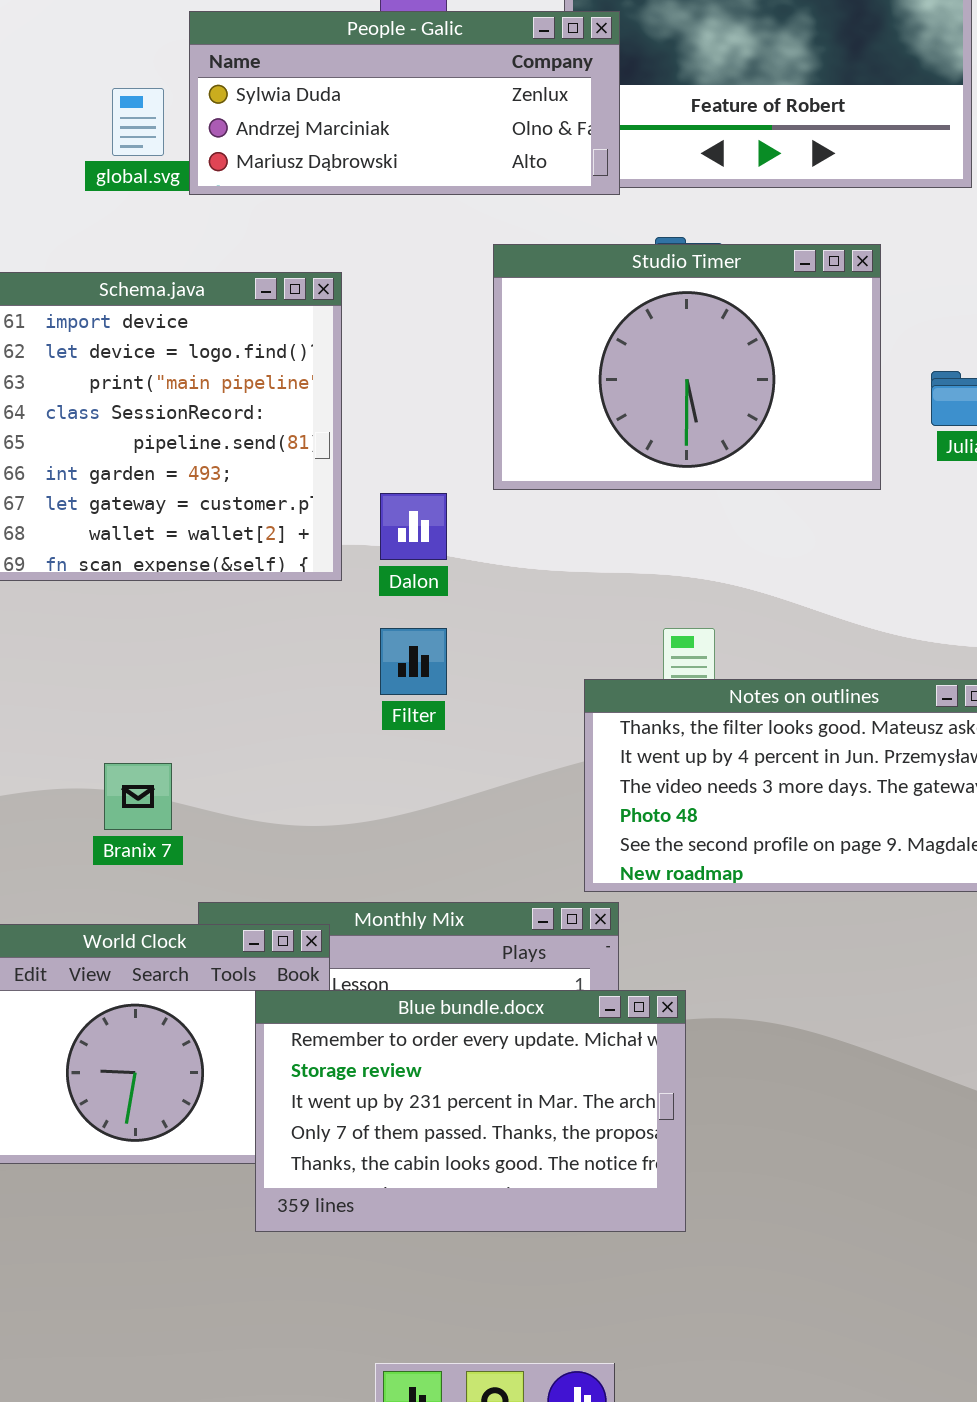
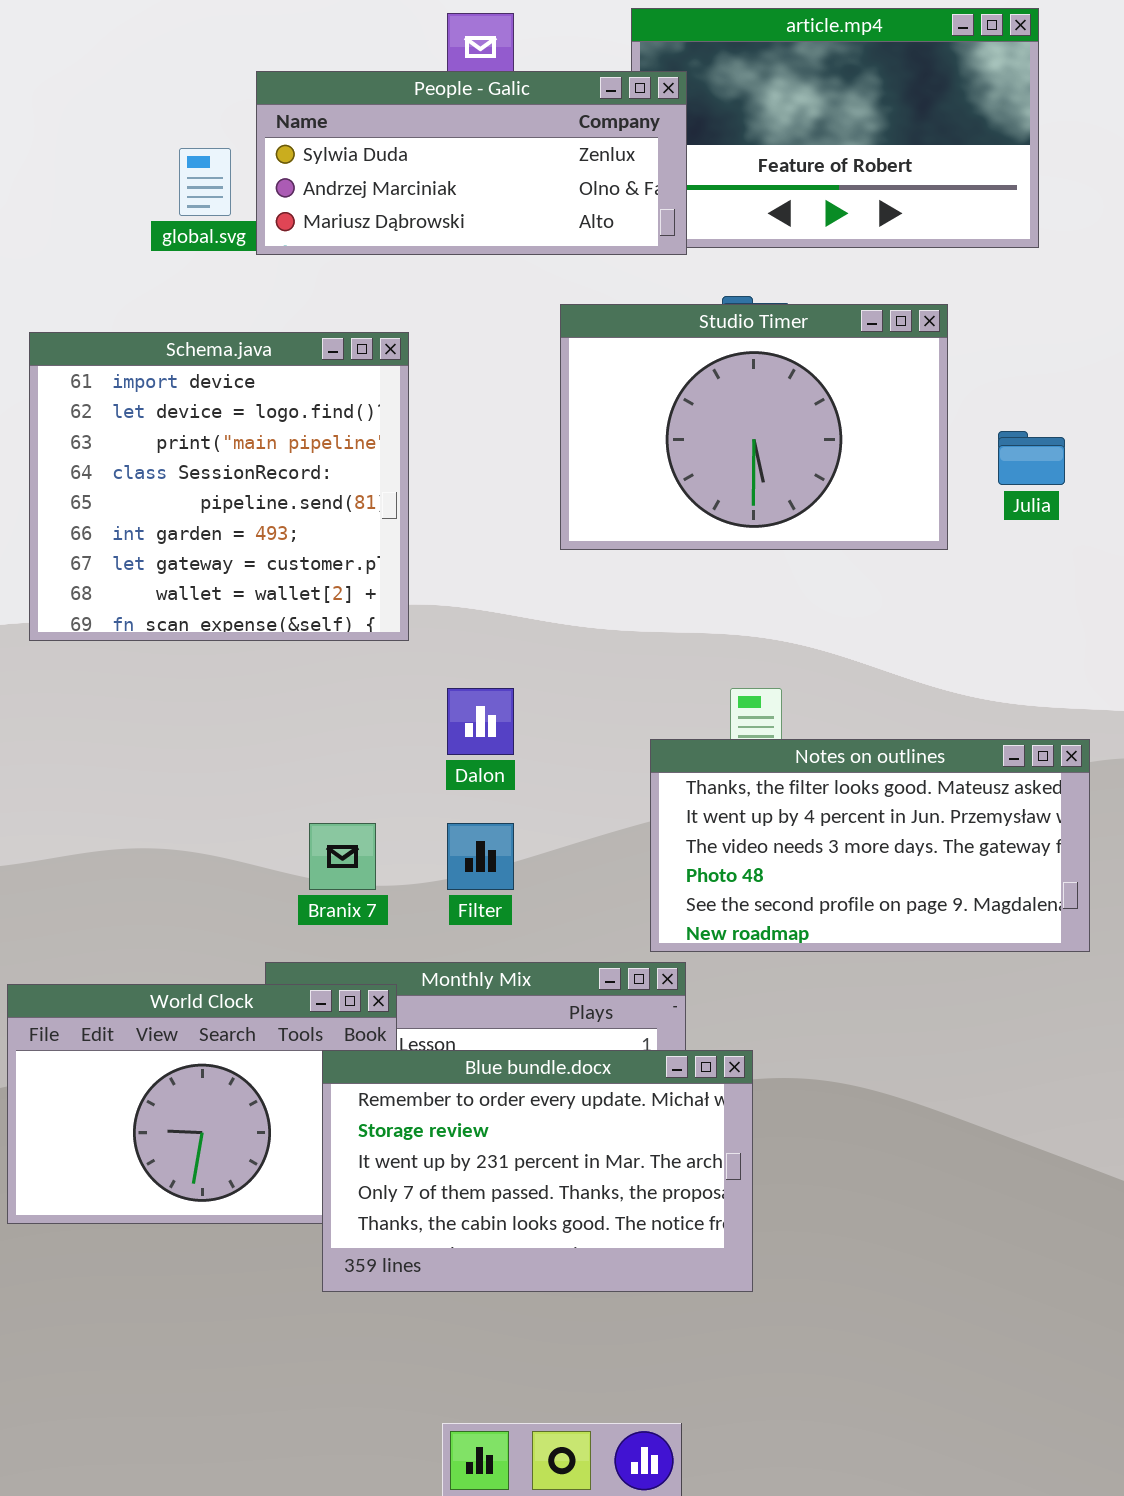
Dalon: [380,493,447,560] -> [447,688,514,755], moved
Filter: [380,628,447,695] -> [447,823,514,890], moved
Branix 7: [104,763,172,830] -> [309,823,376,890], moved

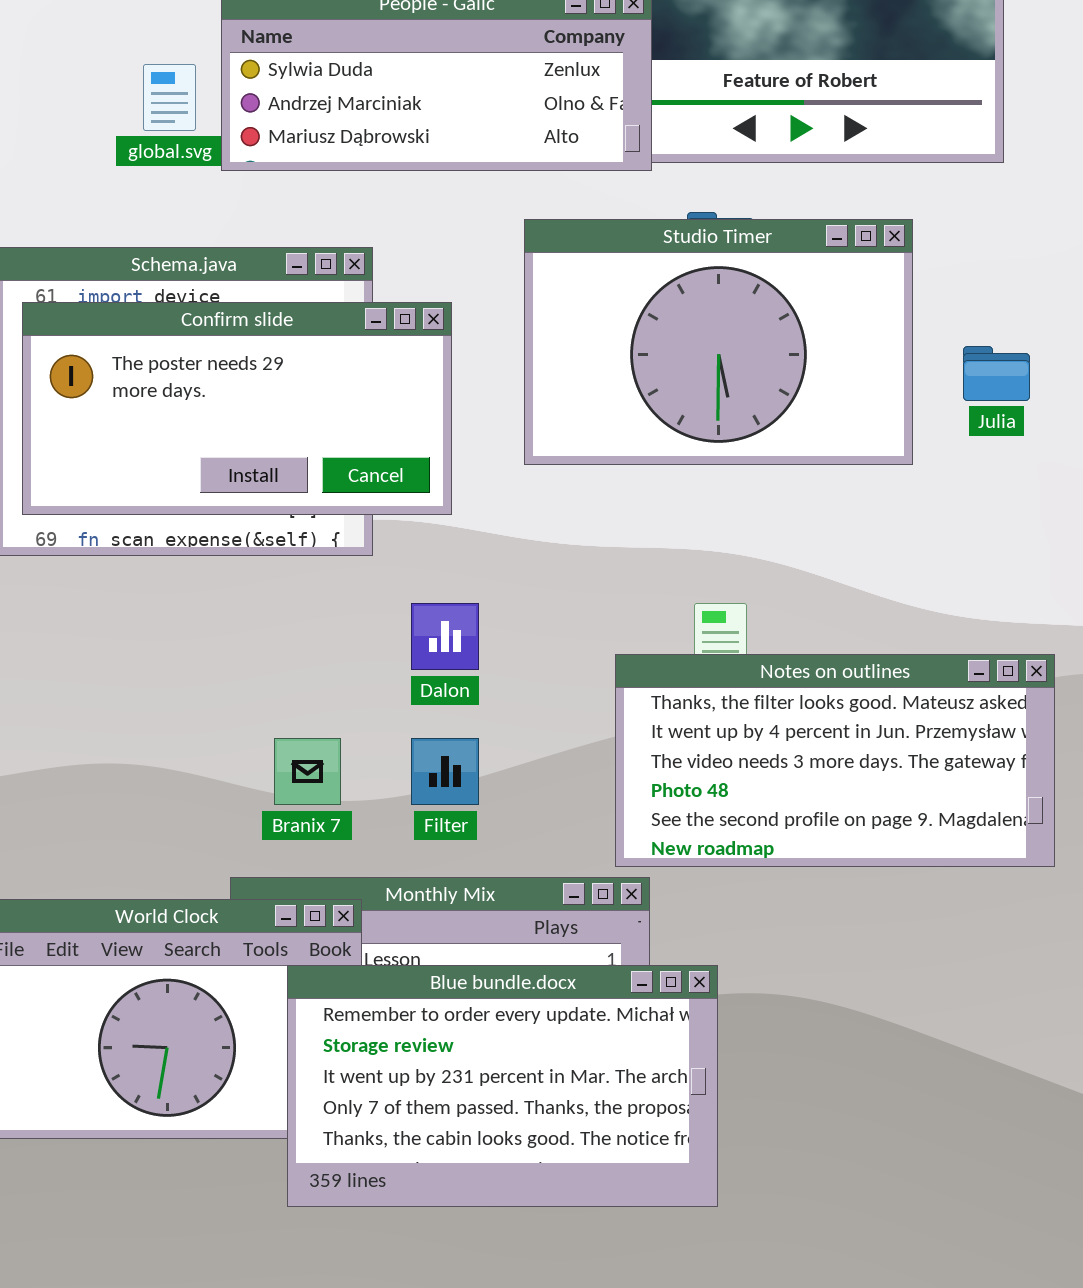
Confirm slide: none -> [22,302,452,515], opened

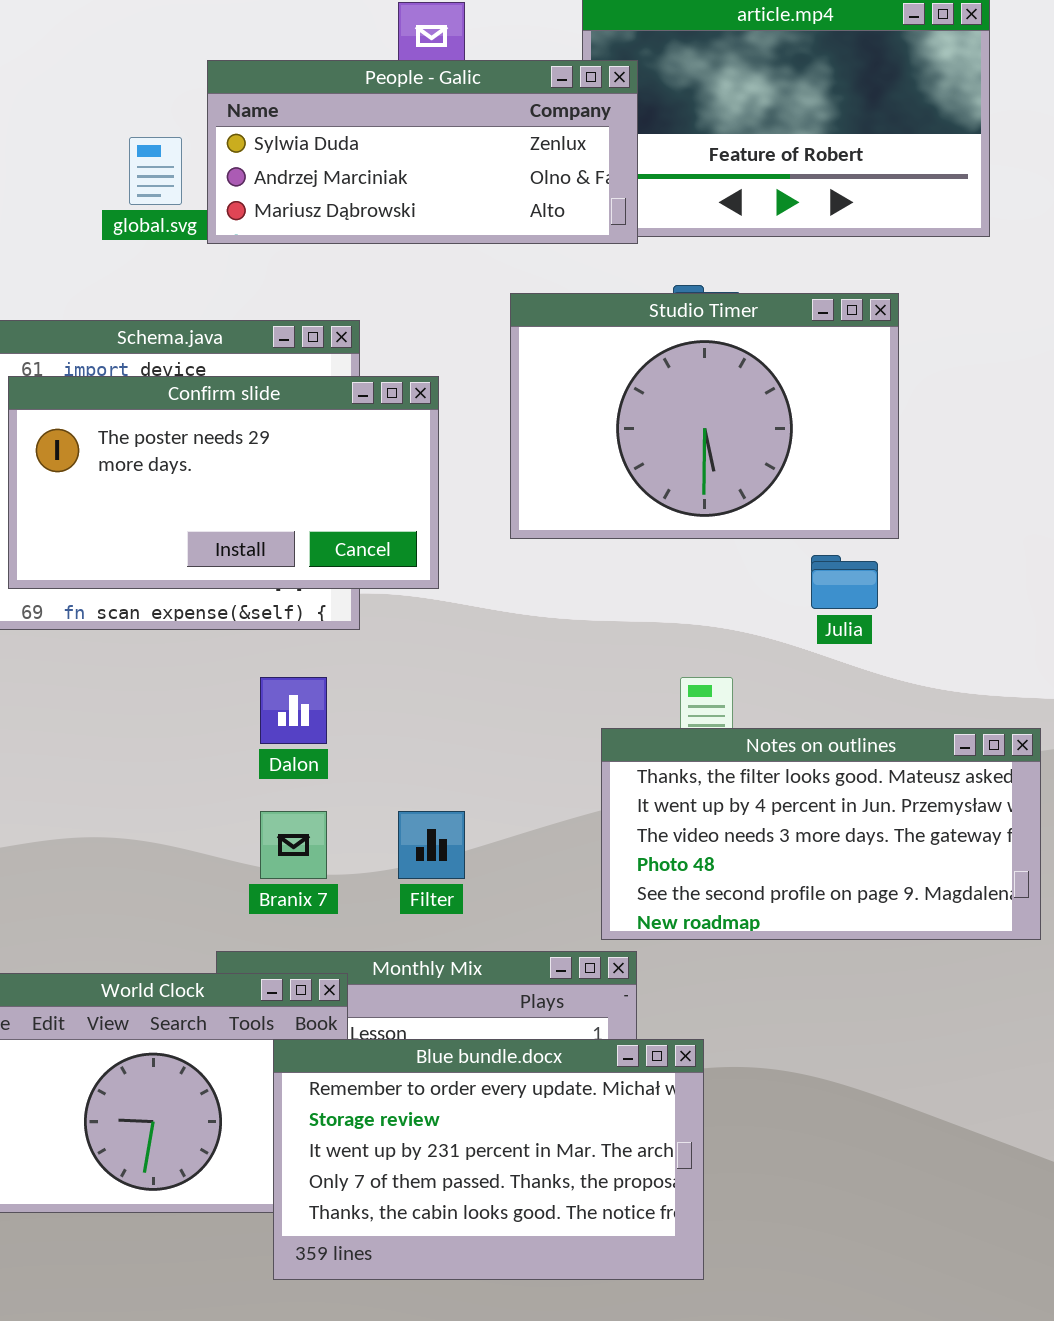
Julia: [963,346,1030,401] -> [811,555,878,609], moved
Dalon: [411,603,479,670] -> [260,677,327,744], moved

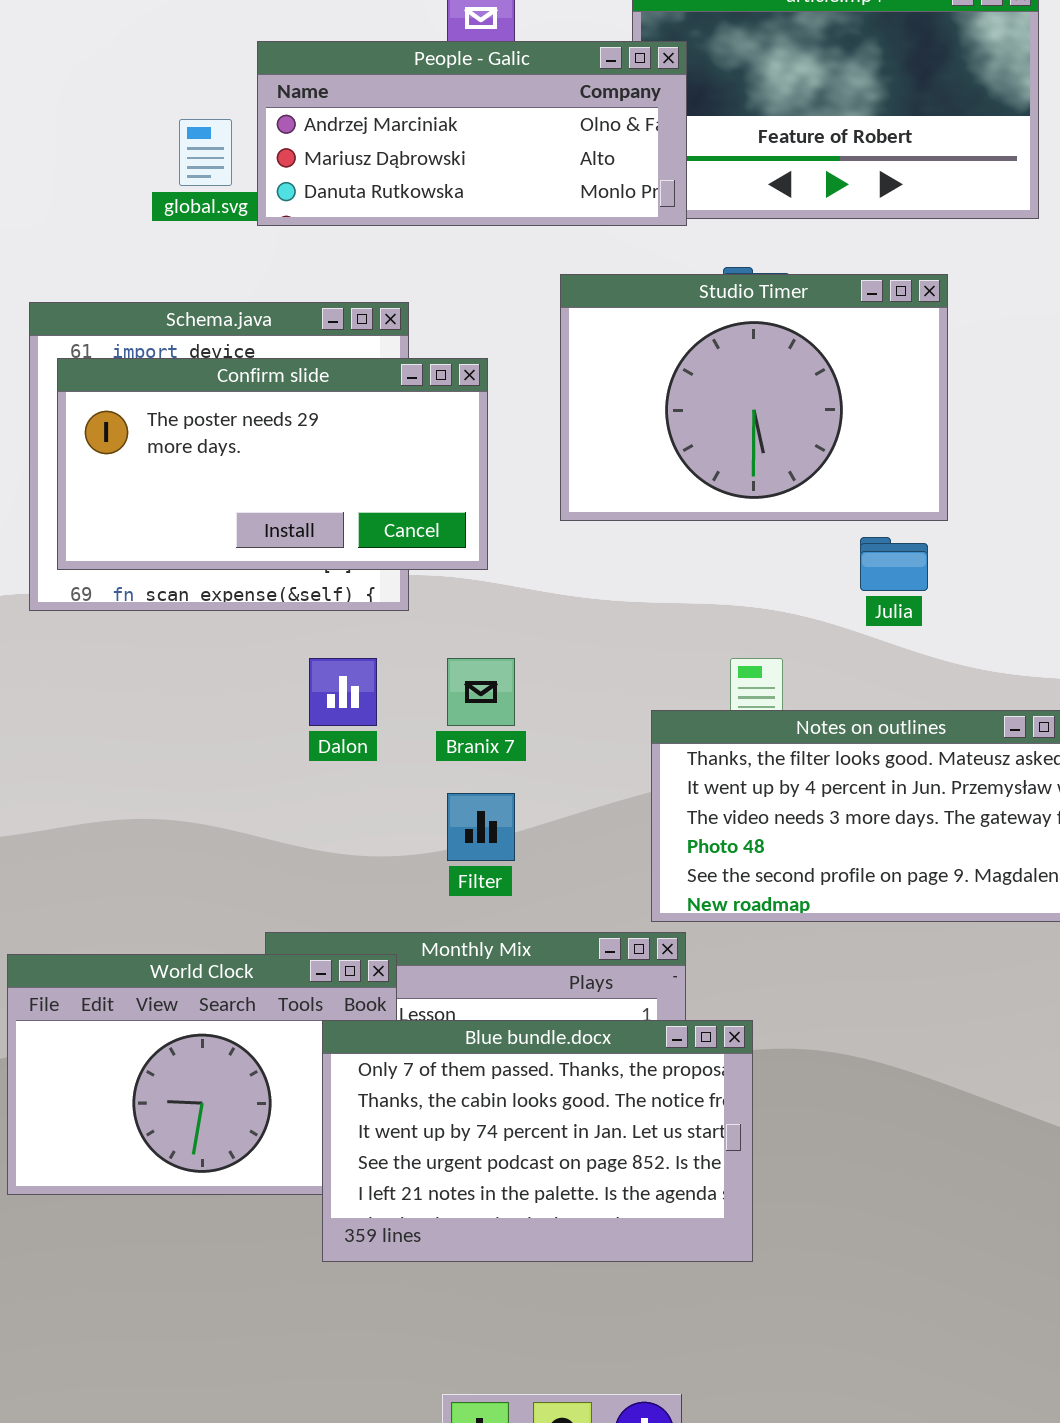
People - Galic: [207,60,638,244] -> [257,41,687,226], scrolled down 1 row
Branix 7: [260,811,327,879] -> [447,658,515,726], moved
Blue bundle.docx: [273,1039,704,1280] -> [322,1020,753,1262], scrolled down 3 rows

